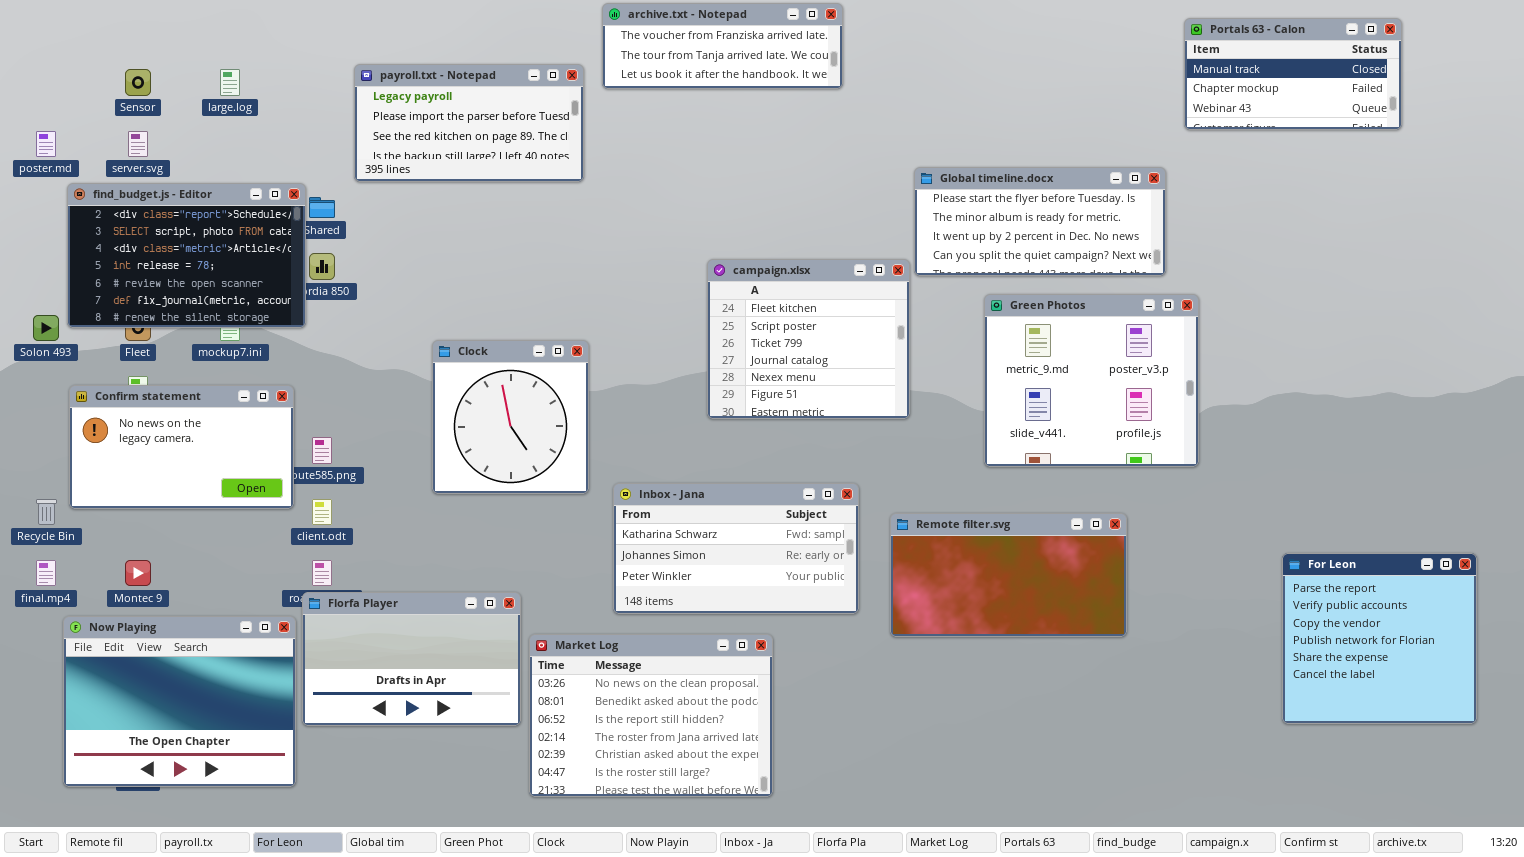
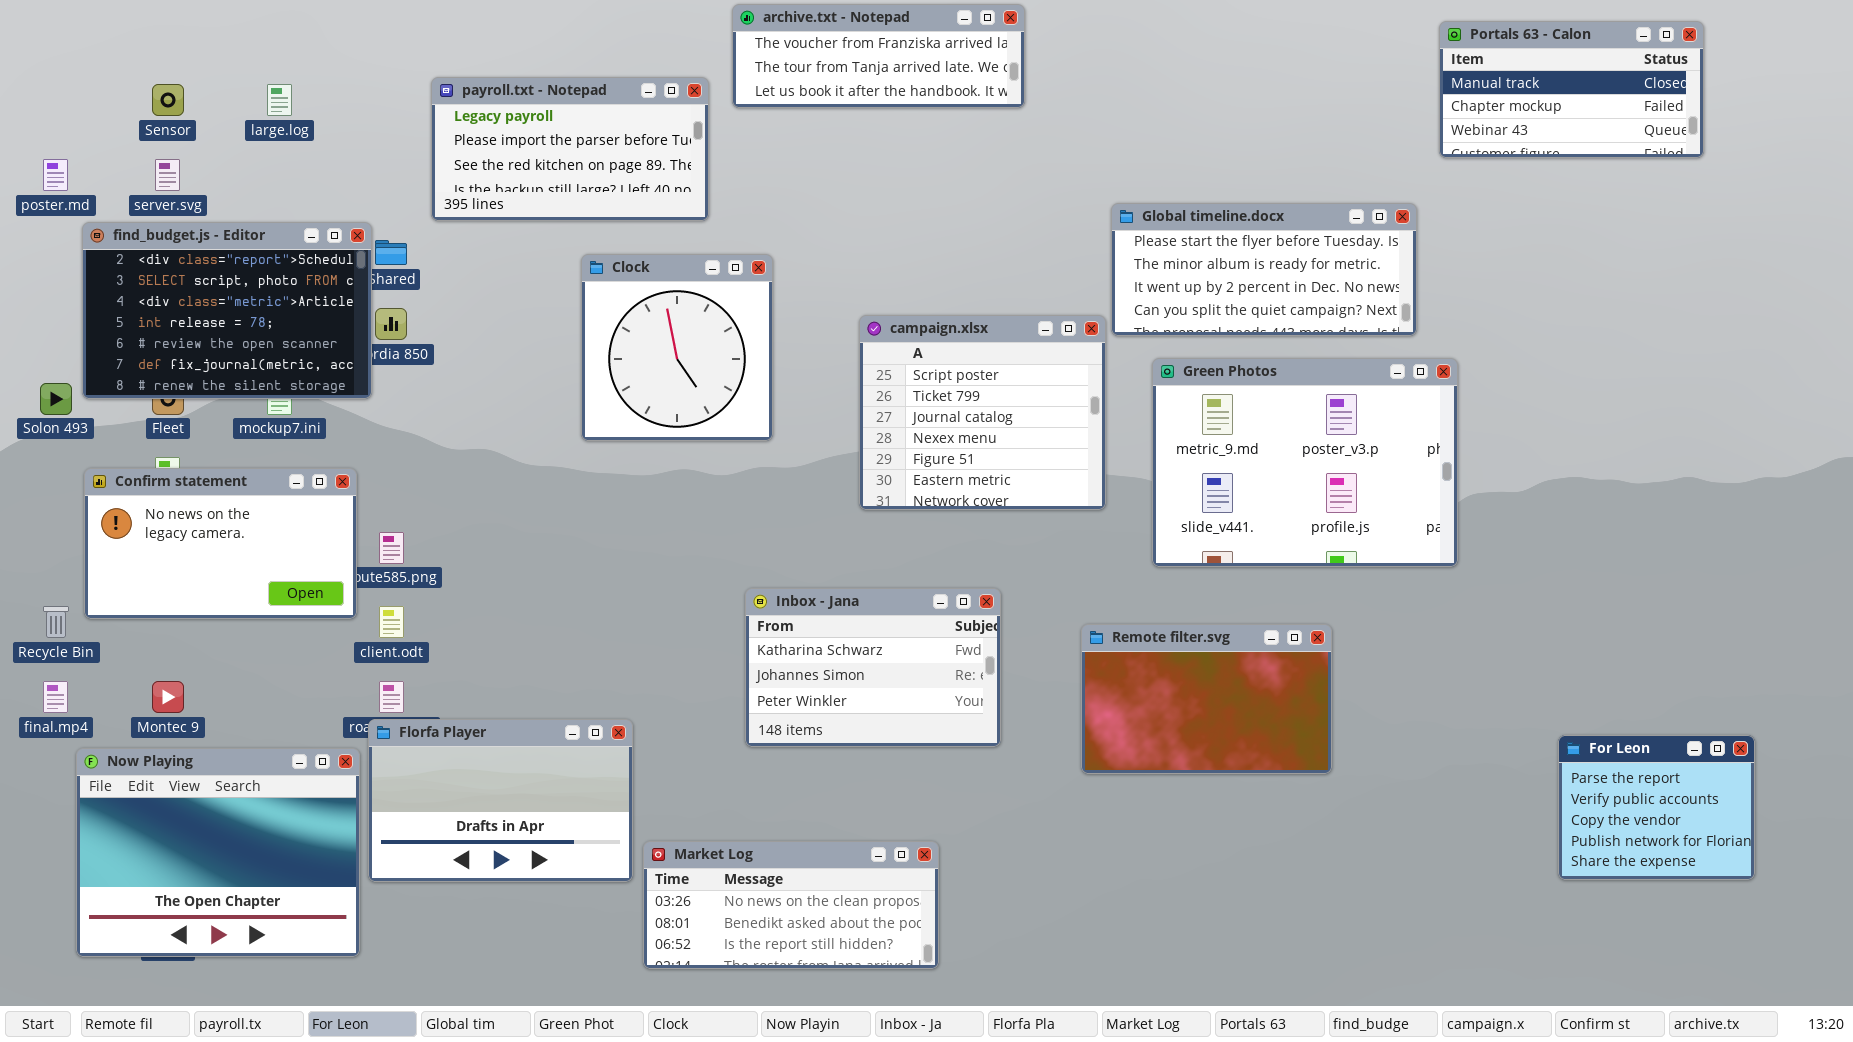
campaign.xlsx: [707,259,910,419] -> [859,315,1106,510], scrolled down 1 row
Green Photos: [984,294,1199,467] -> [1152,358,1458,567], resized
Clock: [432,340,589,494] -> [581,254,773,441], moved
Inbox - Jana: [613,483,859,614] -> [745,588,1001,747], resized
Remote filter.svg: [890,513,1127,637] -> [1081,624,1332,774], resized
For Leon: [1282,553,1477,724] -> [1558,735,1755,880], resized
Market Log: [529,634,773,797] -> [643,841,939,969], resized

